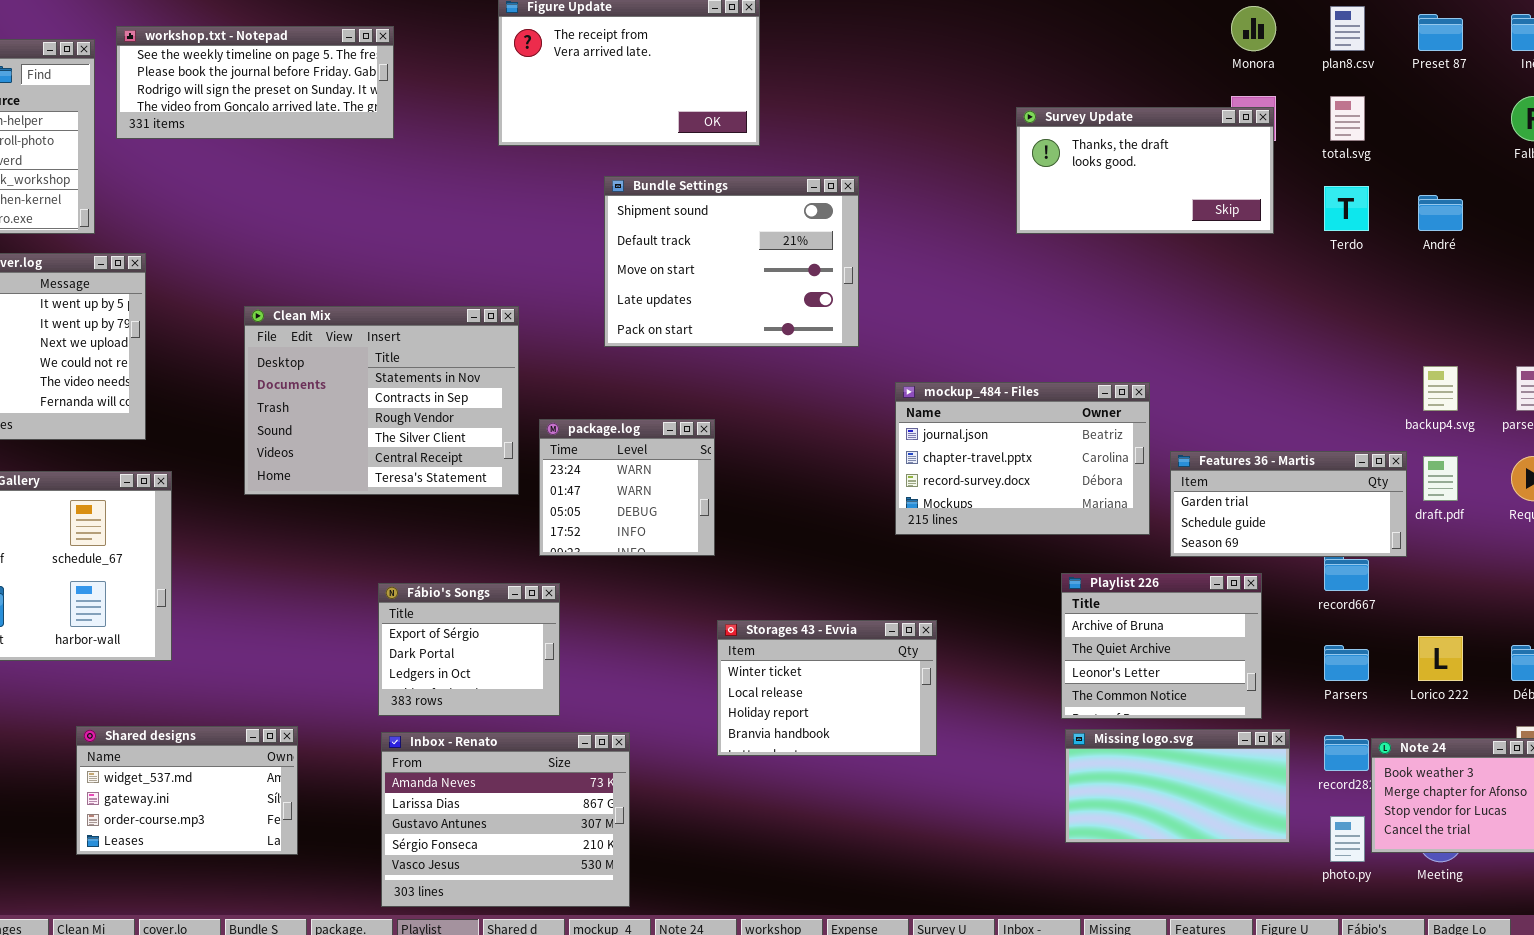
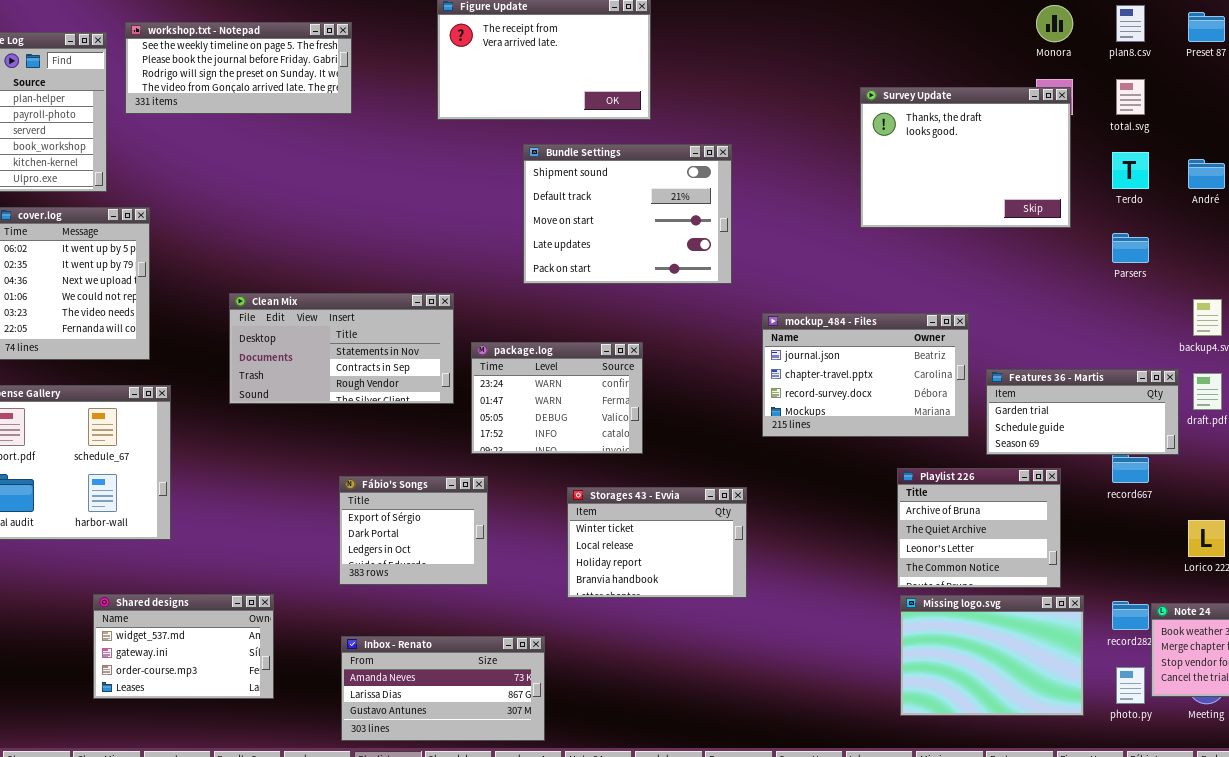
Survey Update: [1016,107,1274,234] -> [860,87,1071,228], resized
Clean Mix: [244,306,519,495] -> [229,293,454,404], resized
package.log: [539,419,715,556] -> [471,342,643,454], resized
Storages 43 - Evvia: [717,620,937,756] -> [567,487,747,598], moved
Parsers: [1324,645,1369,681] -> [1112,233,1149,263], moved
Missing logo.svg: [1065,729,1290,843] -> [900,595,1084,716], resized
Inbox - Renato: [381,732,630,907] -> [341,636,545,741], resized

